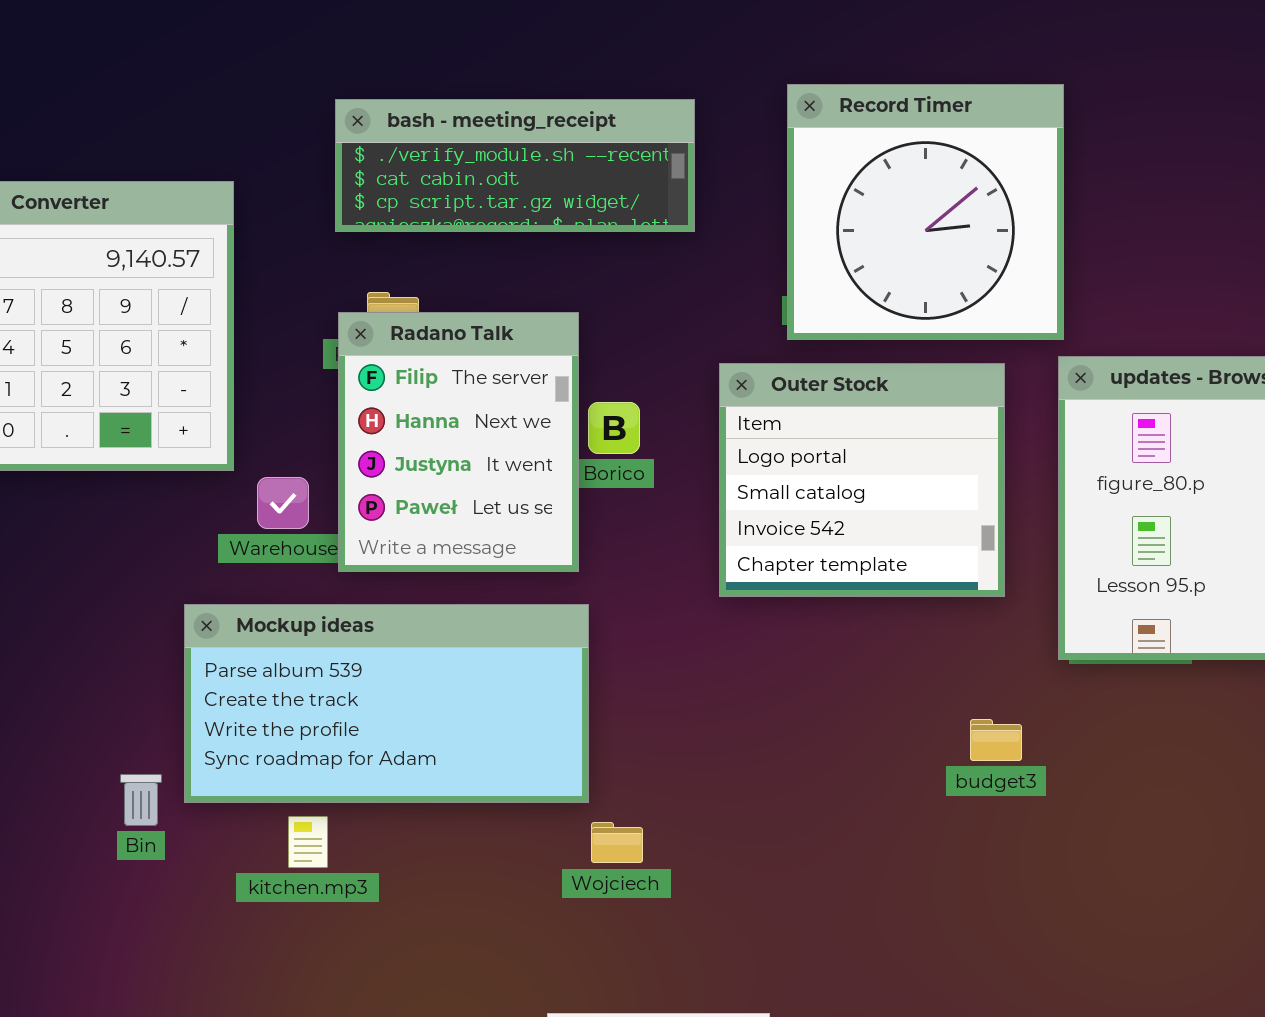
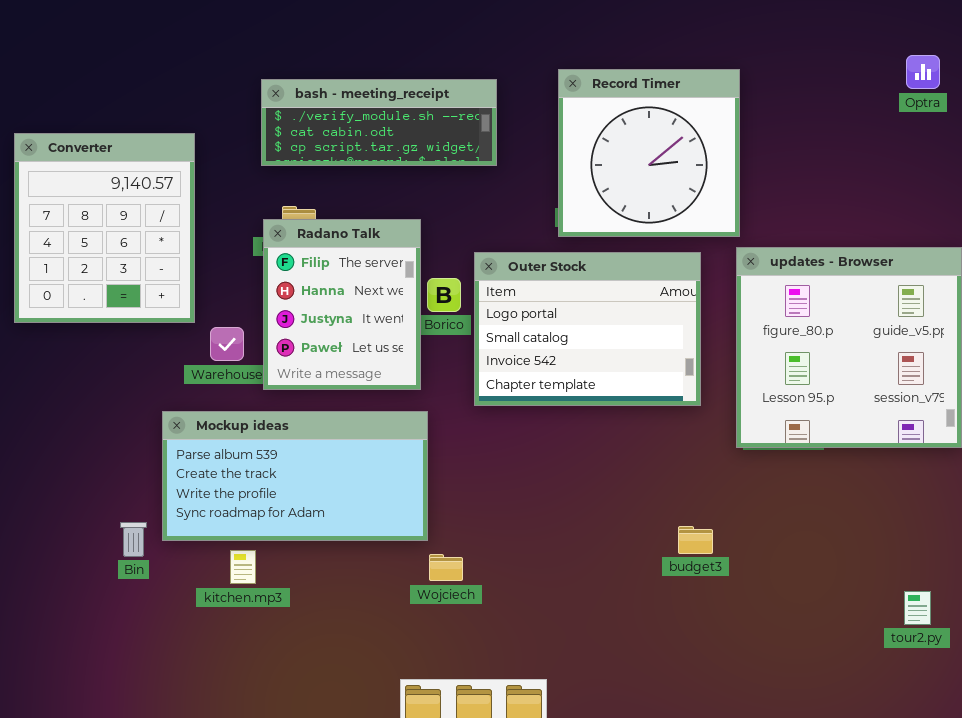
Outer Stock: [719,363,1005,597] -> [474,252,701,406], resized
budget3: [970,719,1022,761] -> [678,526,713,554], moved

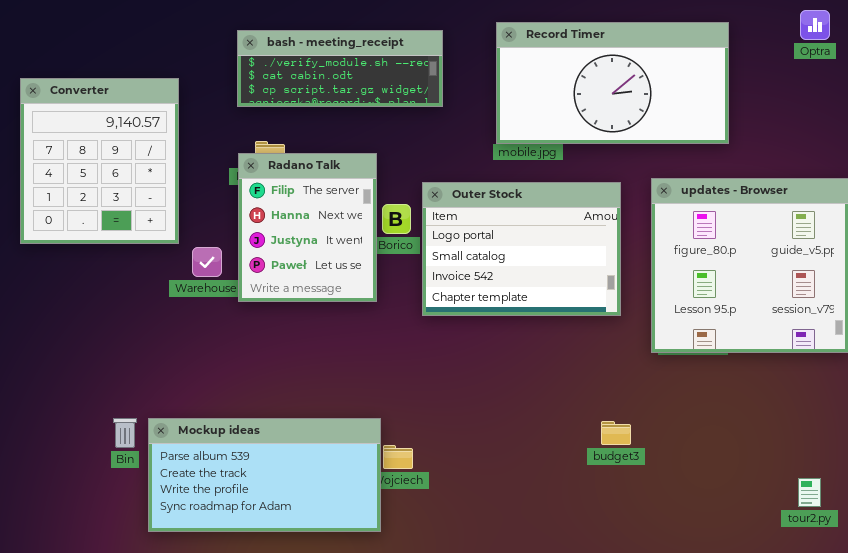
Record Timer: [558,69,740,237] -> [496,22,729,144], resized
Mockup ideas: [162,411,428,541] -> [148,418,381,532], moved

